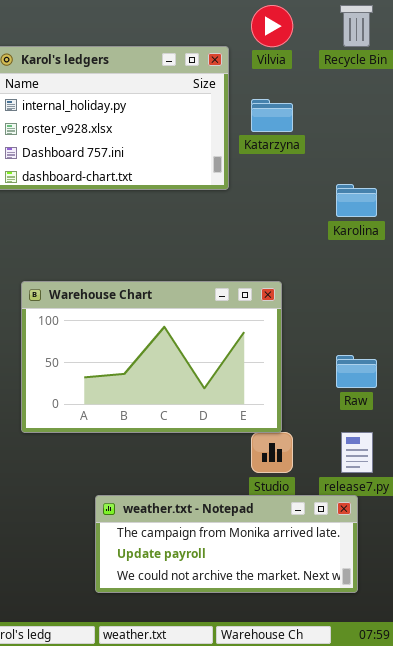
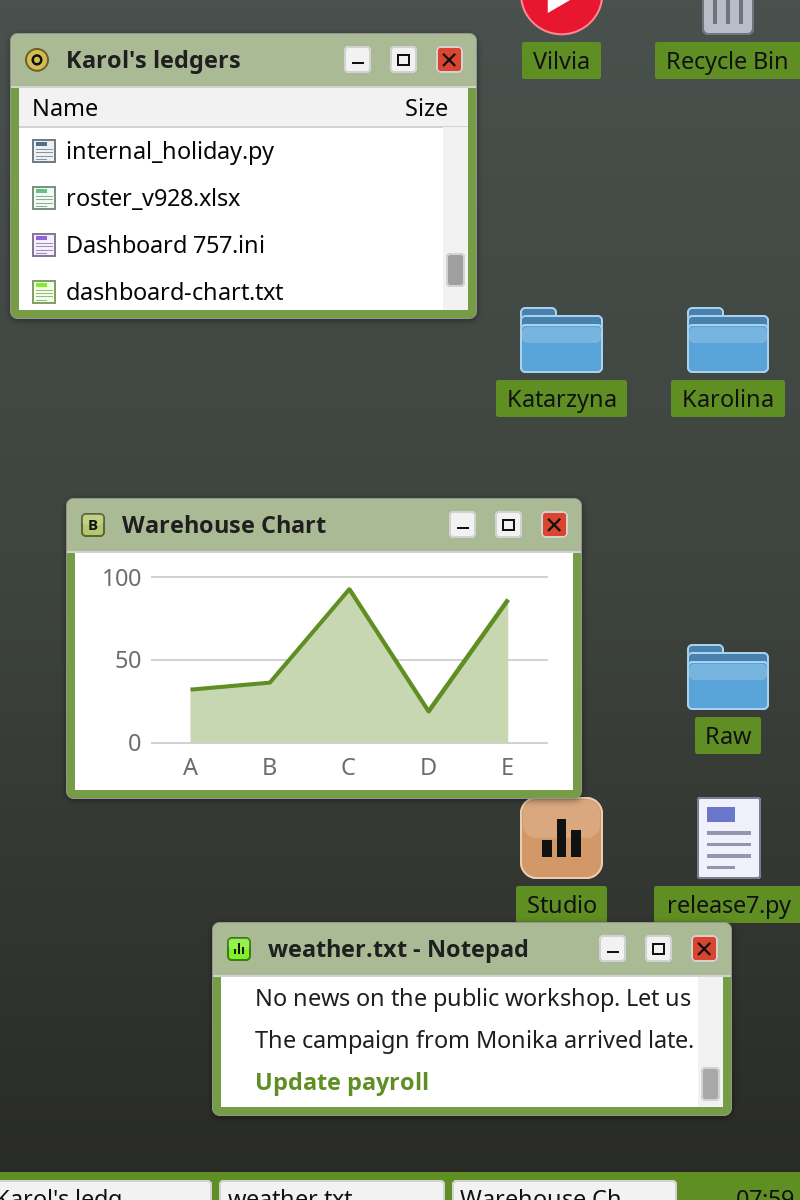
Katarzyna: [251,99,293,132] -> [520,307,603,373], moved
weather.txt - Notepad: [95,495,358,593] -> [212,922,732,1116], scrolled up 1 row

